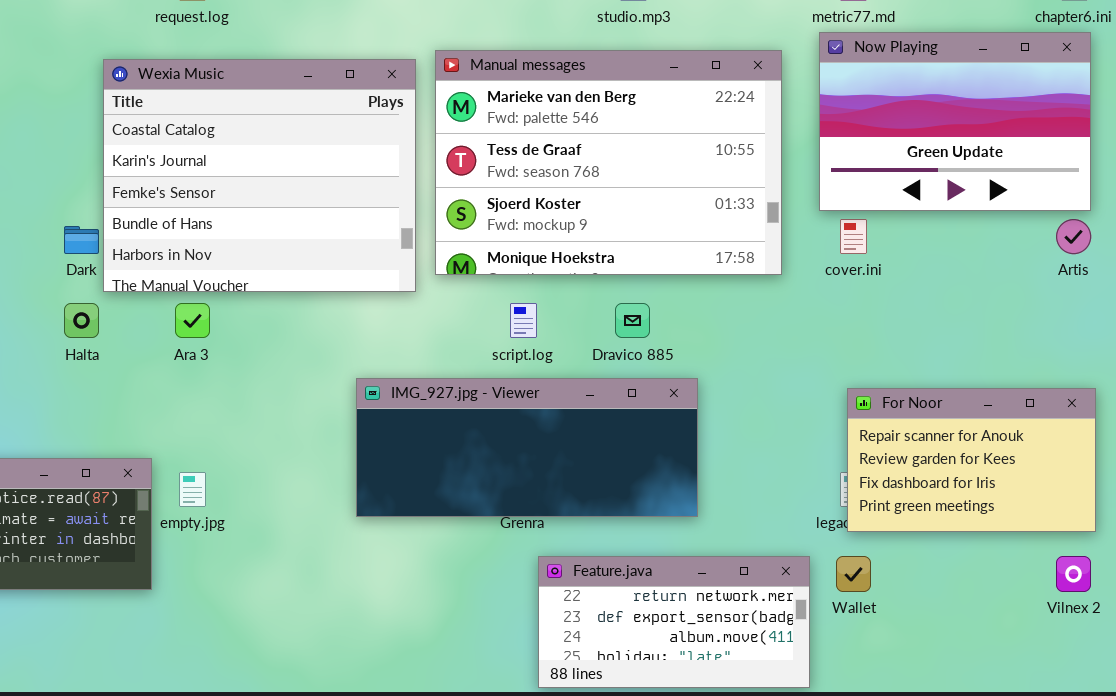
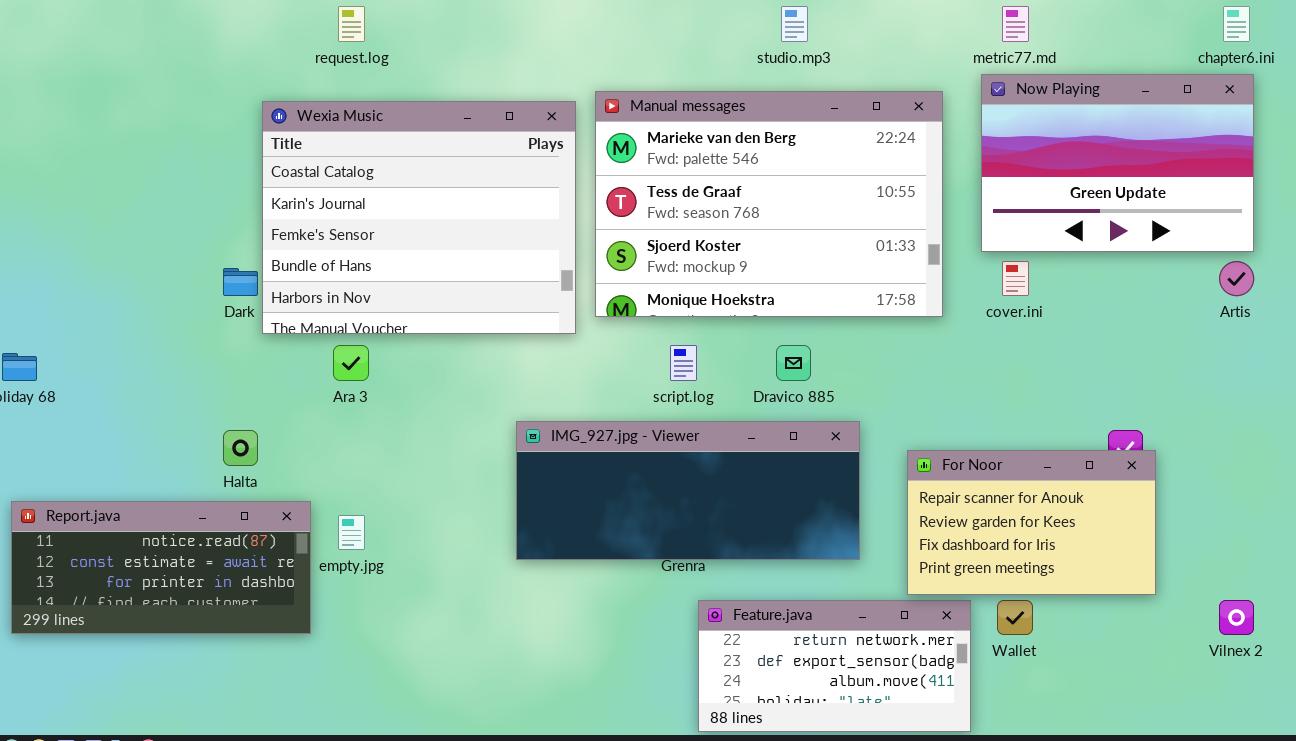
Halta: [64,303,99,338] -> [223,430,258,466], moved
For Noor: [847,388,1096,532] -> [907,450,1156,595], moved

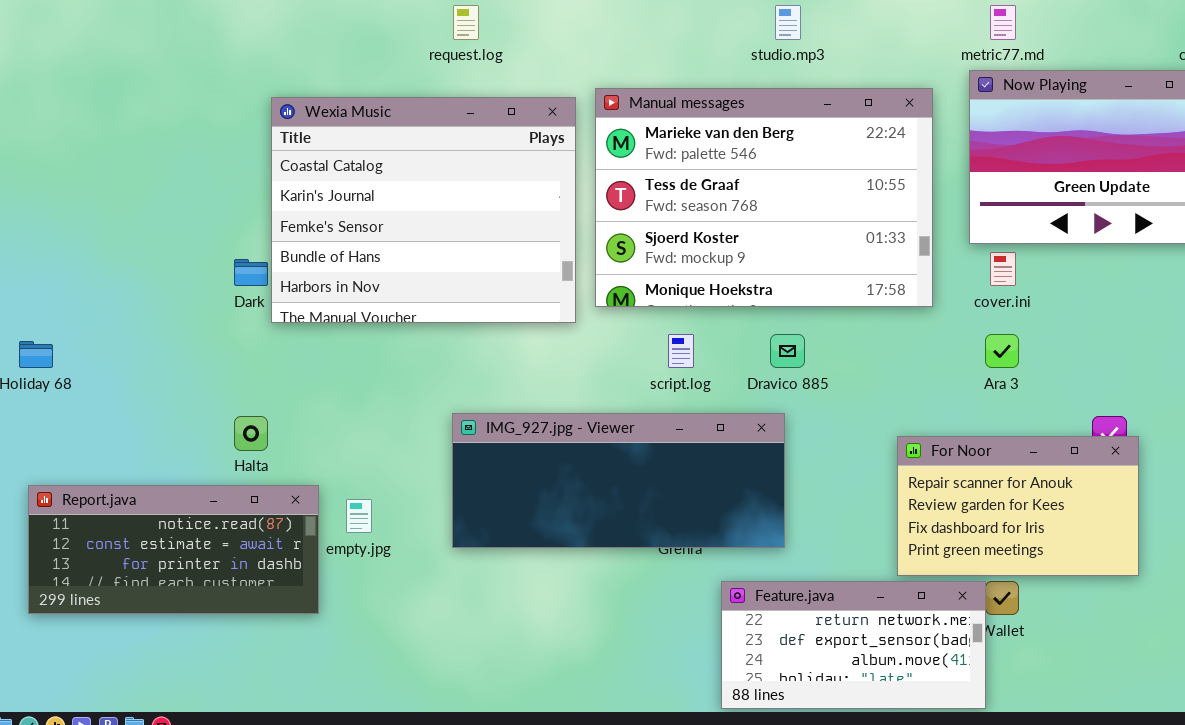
request.log: [338,6,365,42] -> [453,5,479,40], moved
Ara 3: [333,345,369,381] -> [985,334,1019,368], moved
IMG_927.jpg - Viewer: [516,421,860,560] -> [452,413,785,548], moved
Feature.java: [698,600,971,732] -> [721,581,986,709], moved

